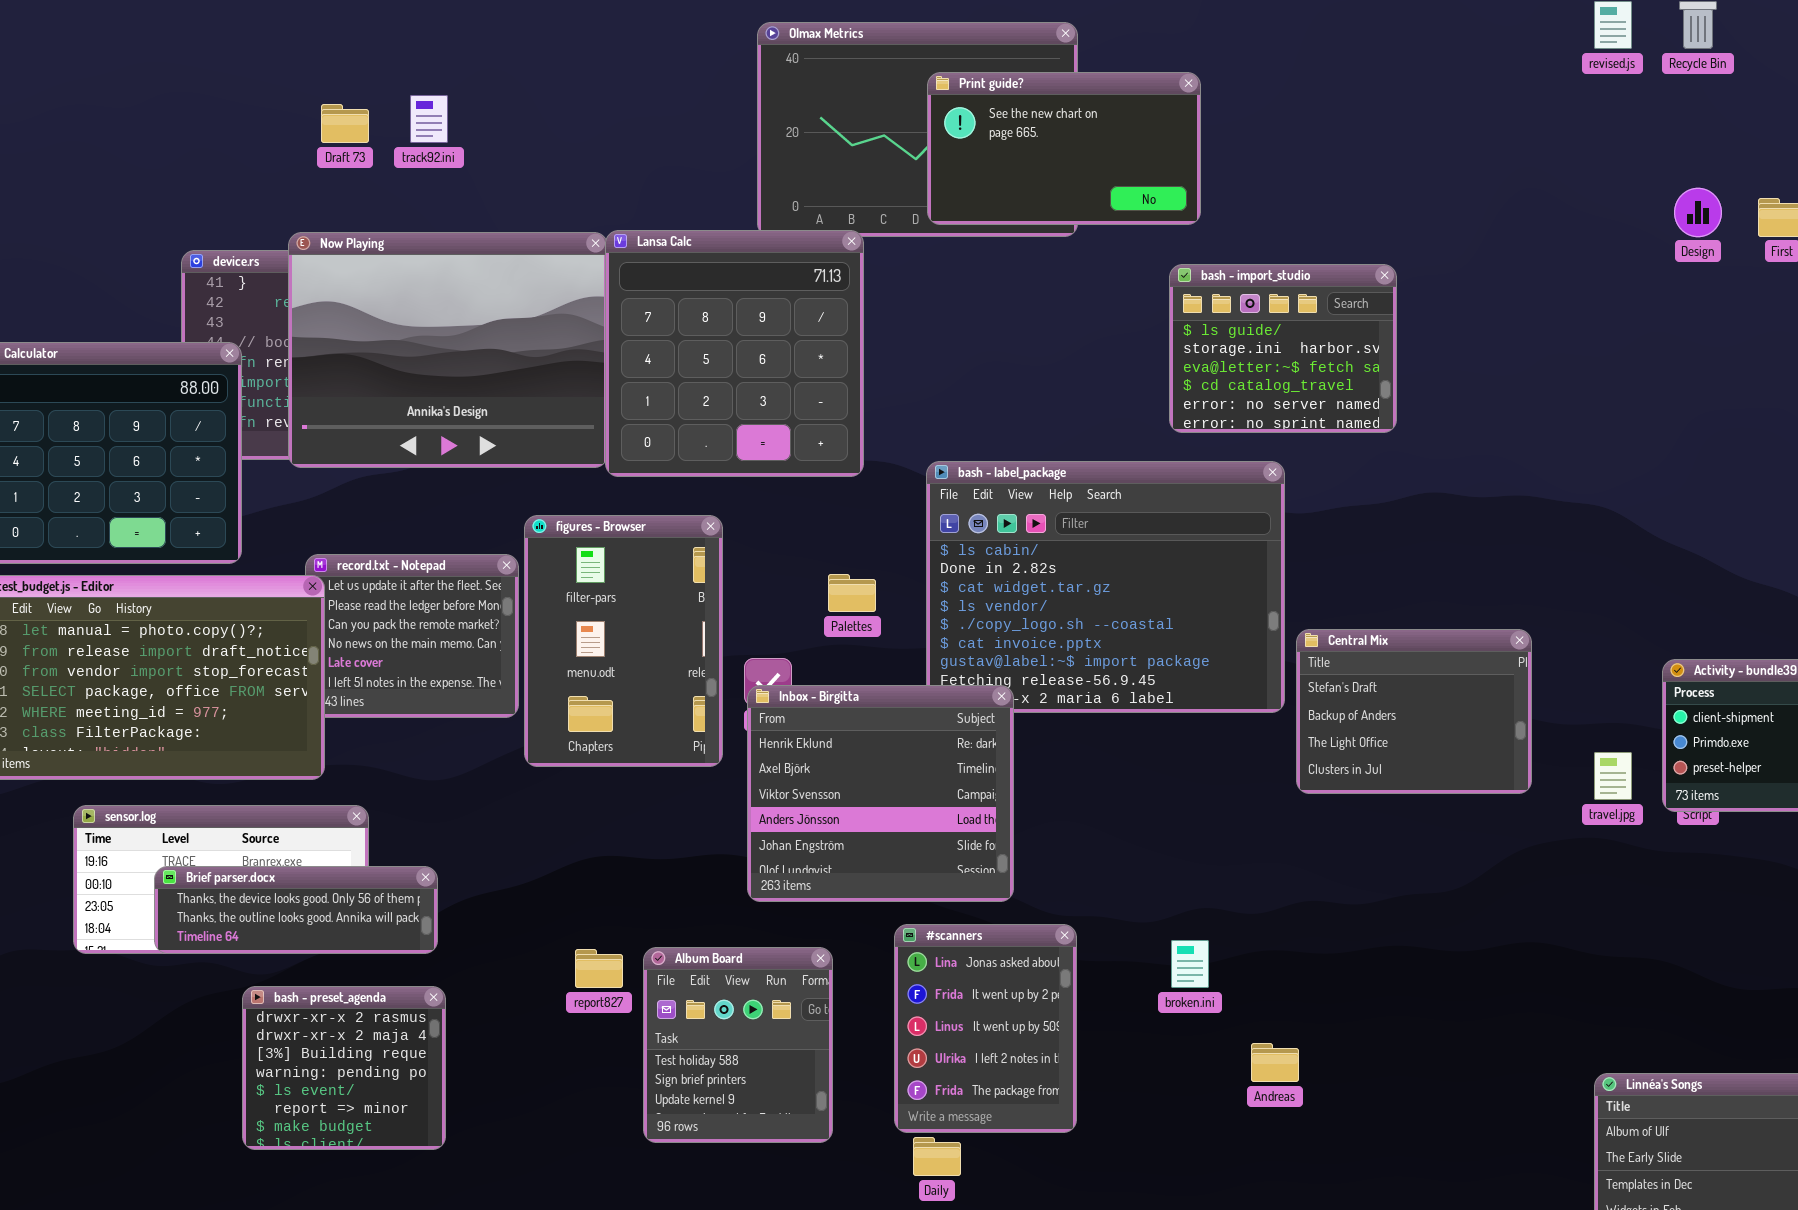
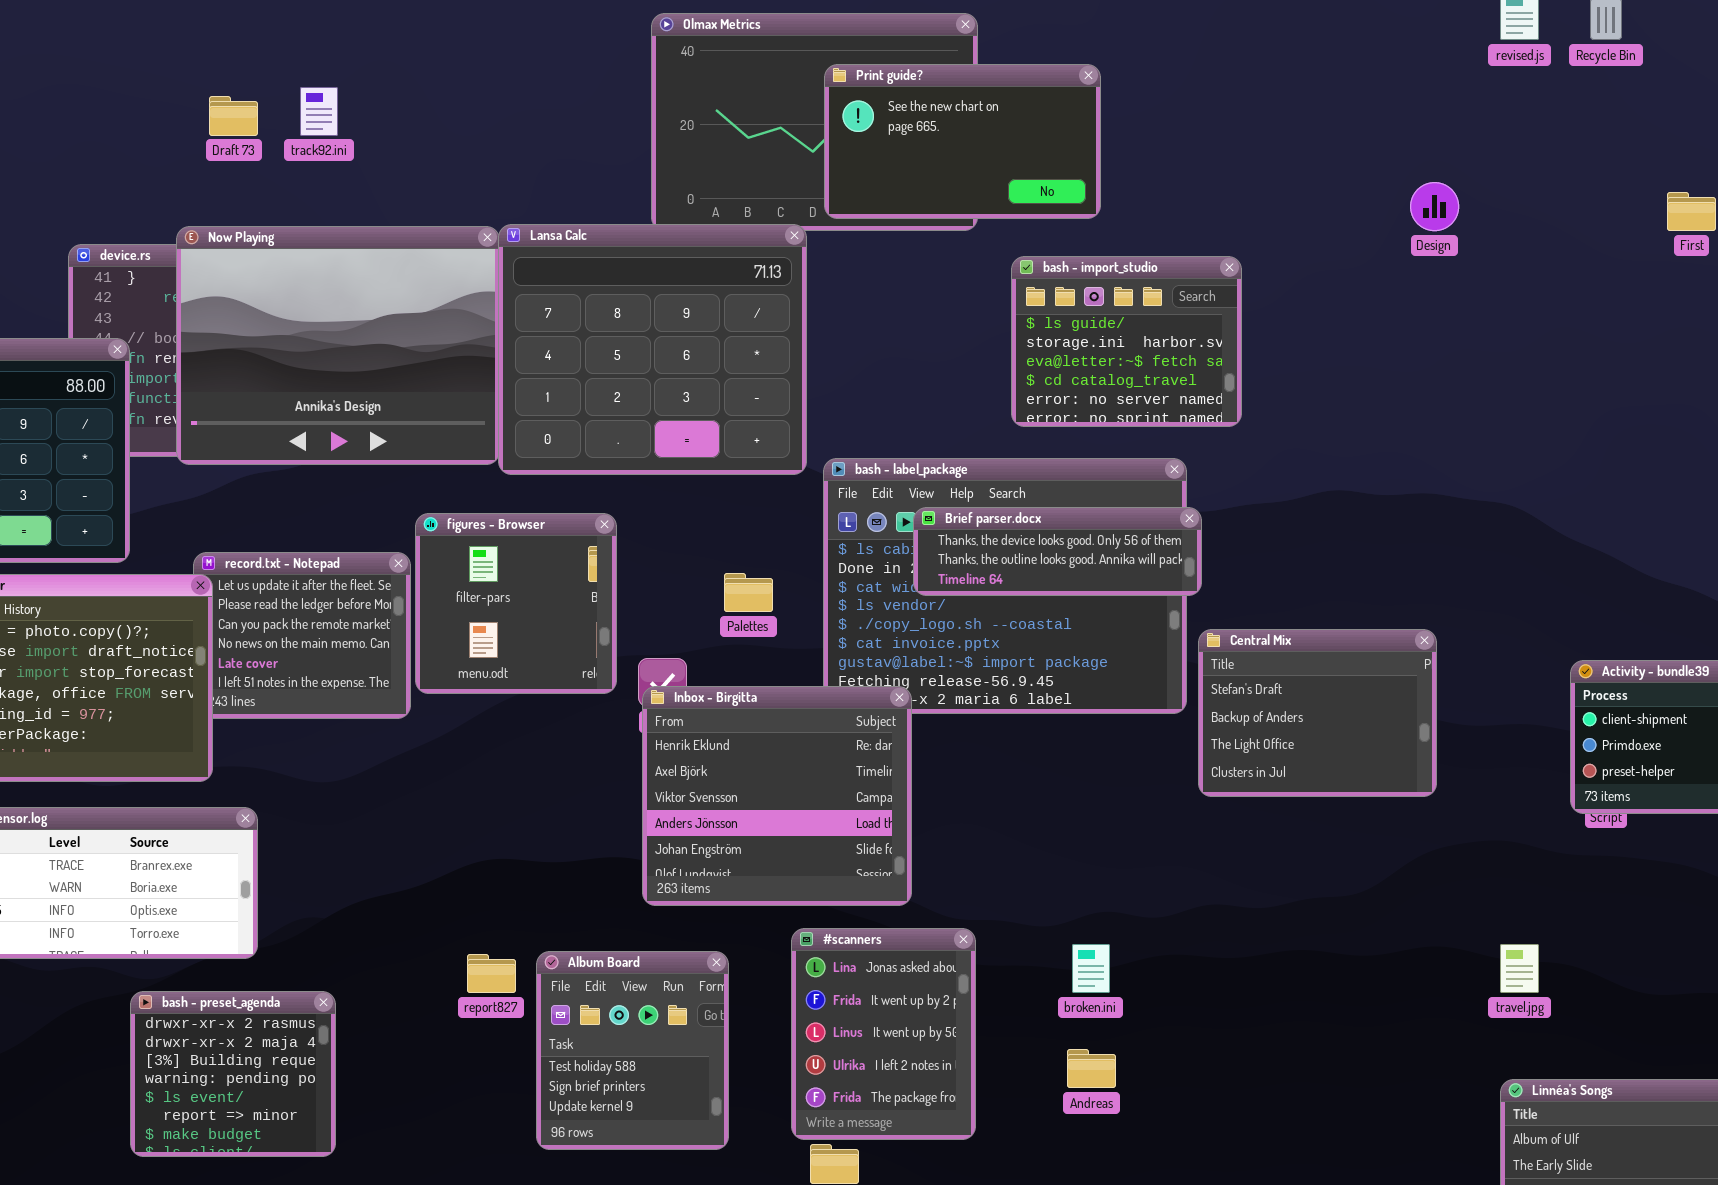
Design: [1674,188,1722,237] -> [1410,182,1459,231], moved
Lansa Calc: [605,230,864,477] -> [498,224,807,475], resized
bash - import_studio: [1169,264,1397,433] -> [1011,256,1242,427], moved
figures - Browser: [524,515,723,767] -> [415,513,617,694], resized
travel.jpg: [1594,752,1632,800] -> [1500,944,1539,993], moved
Brief parser.docx: [154,866,438,954] -> [913,507,1202,596], moved
Andreas: [1251,1043,1299,1082] -> [1067,1049,1116,1088], moved

